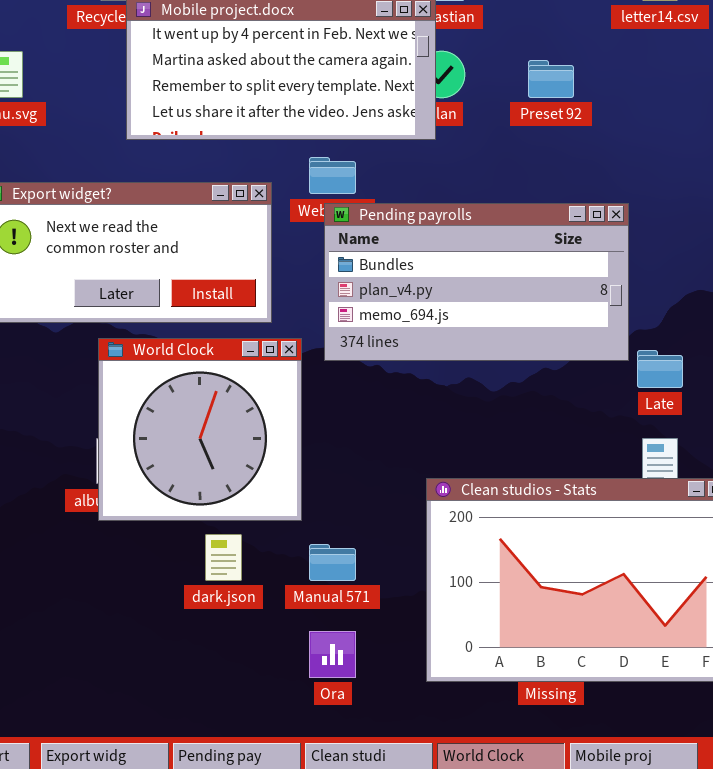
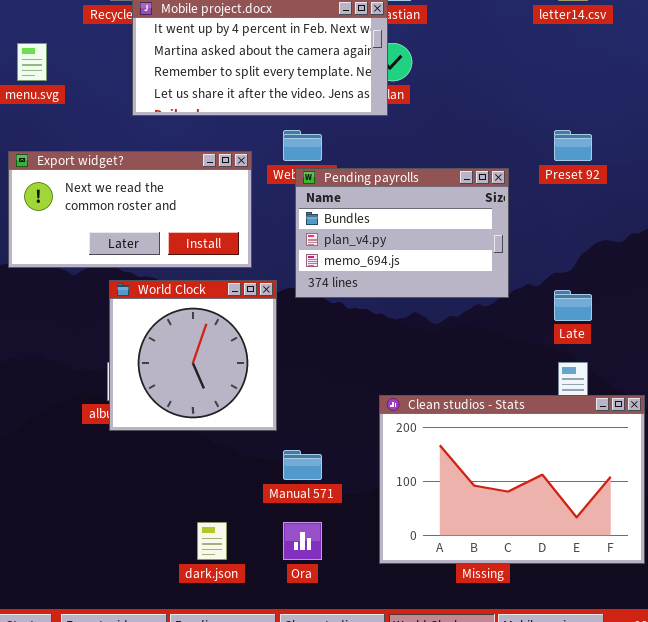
Preset 92: [528,60,574,98] -> [554,130,592,161], moved
Pending payrolls: [324,203,629,361] -> [295,168,509,298], resized
dark.json: [205,534,242,581] -> [197,522,227,560], moved

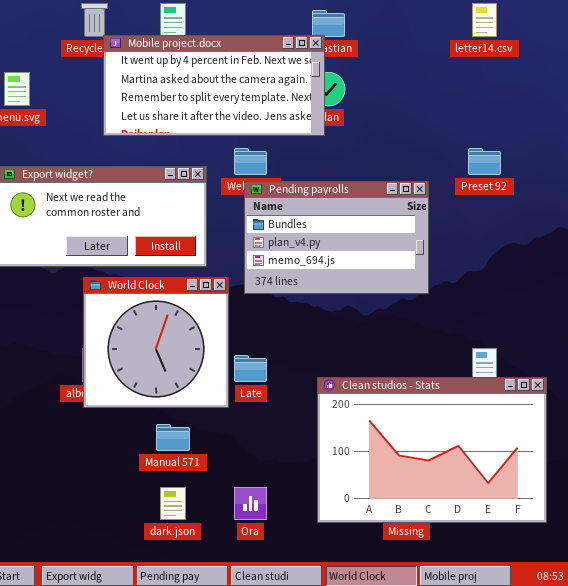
Late: [554,290,592,321] -> [234,355,267,382], moved
Manual 571: [283,450,322,480] -> [156,424,190,451], moved

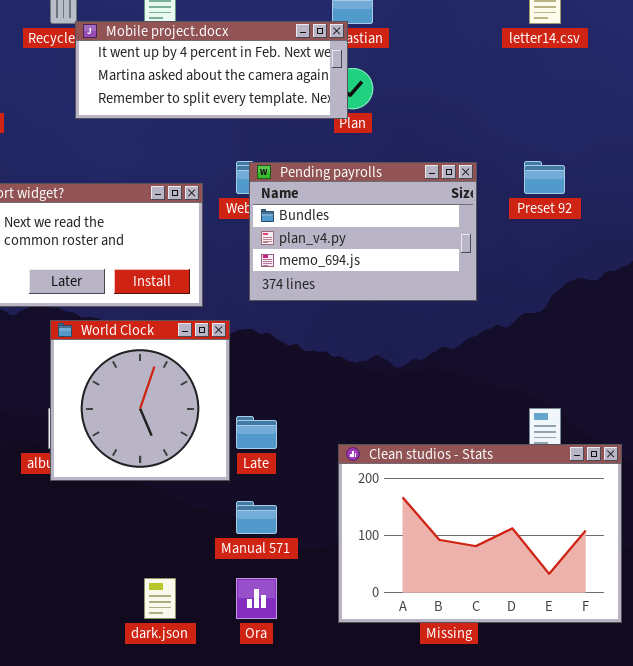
Mobile project.docx: [103,35,325,136] -> [75,21,348,119], resized
Pending payrolls: [244,181,429,294] -> [249,162,477,301], moved
Manual 571: [156,424,190,451] -> [236,501,277,534], moved

